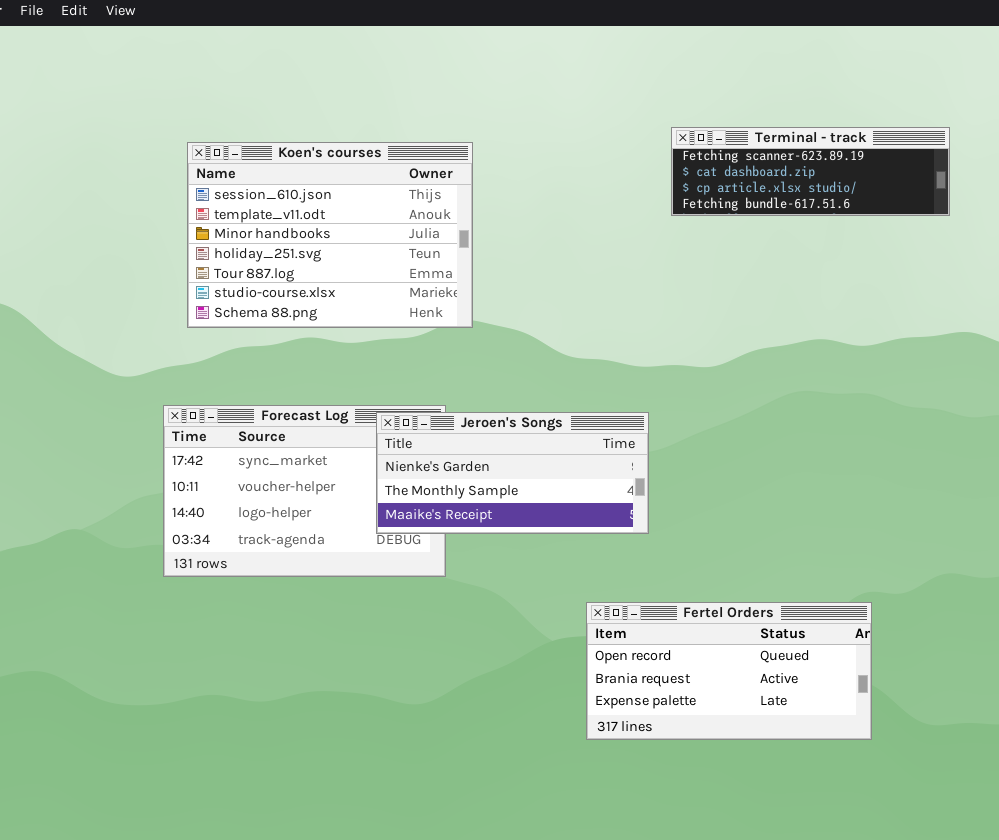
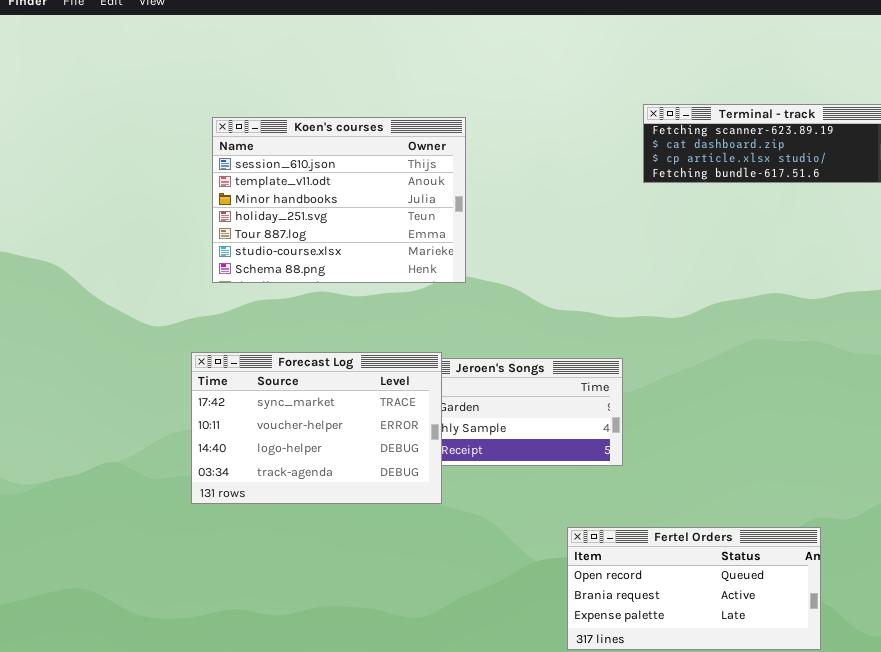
Forecast Log: [163,405,446,577] -> [191,352,442,504], raised

